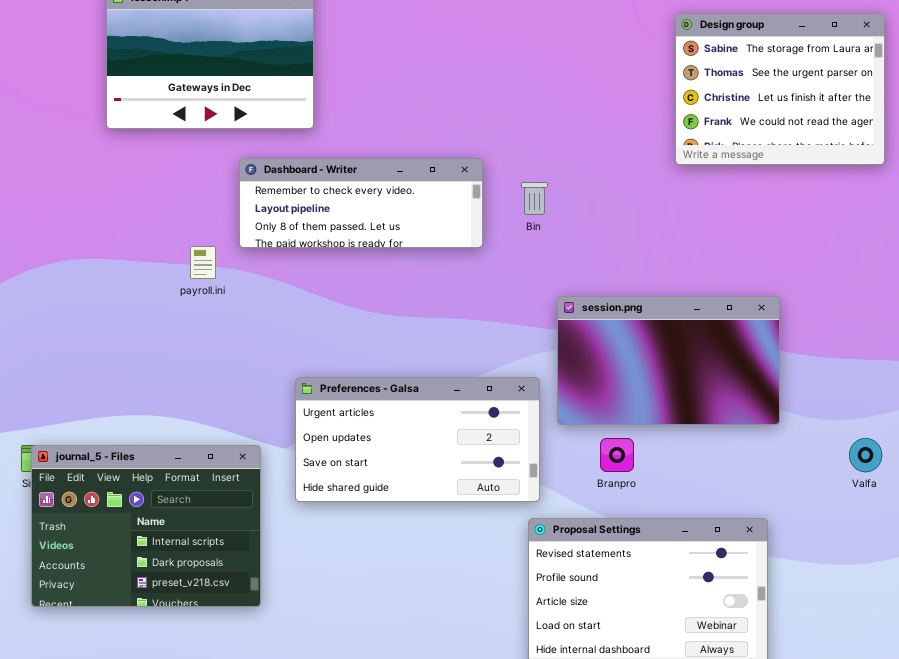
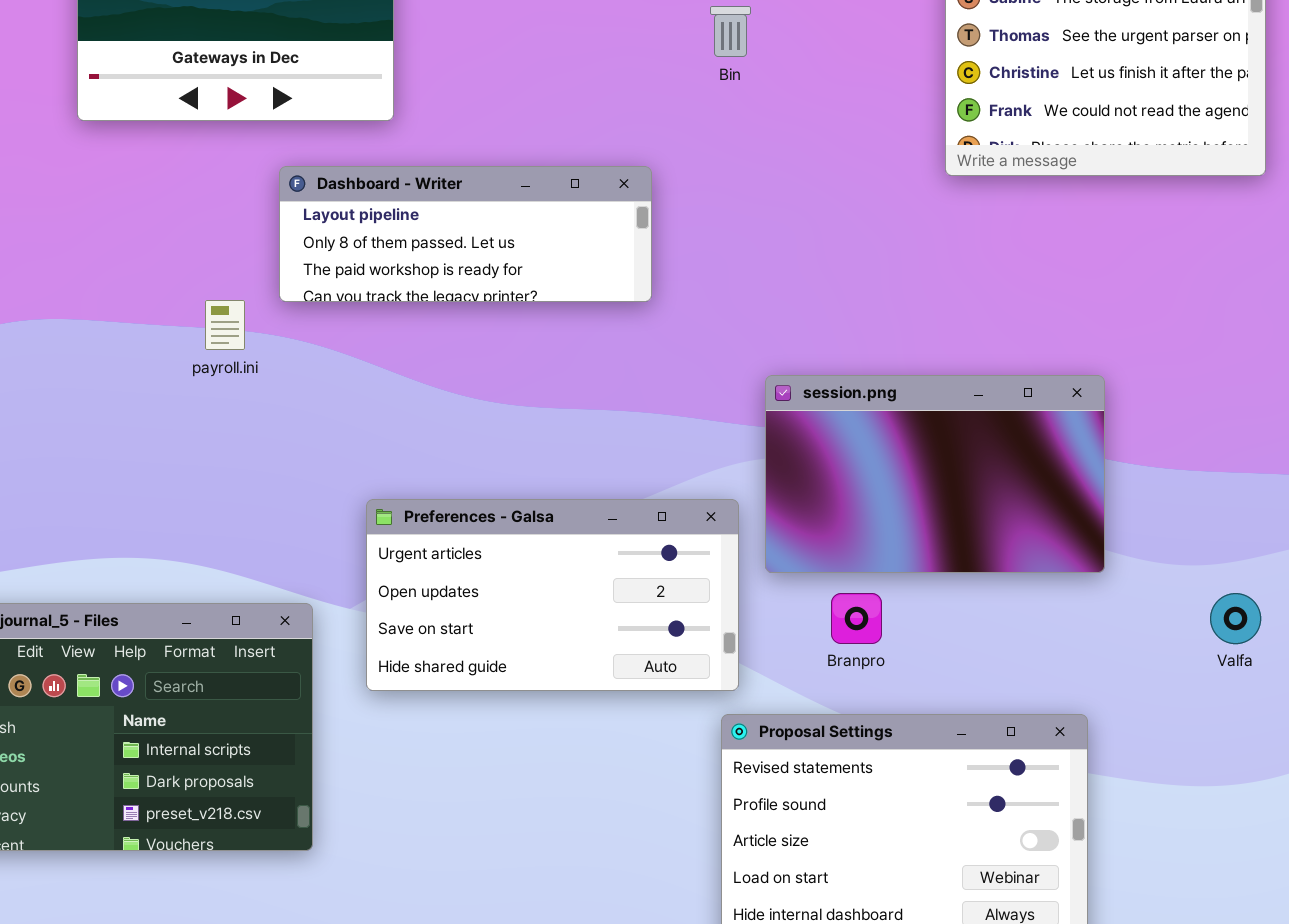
Dashboard - Writer: [239,158,483,248] -> [279,166,652,302], scrolled down 1 row
Bin: [521,182,548,215] -> [710,6,751,57], moved

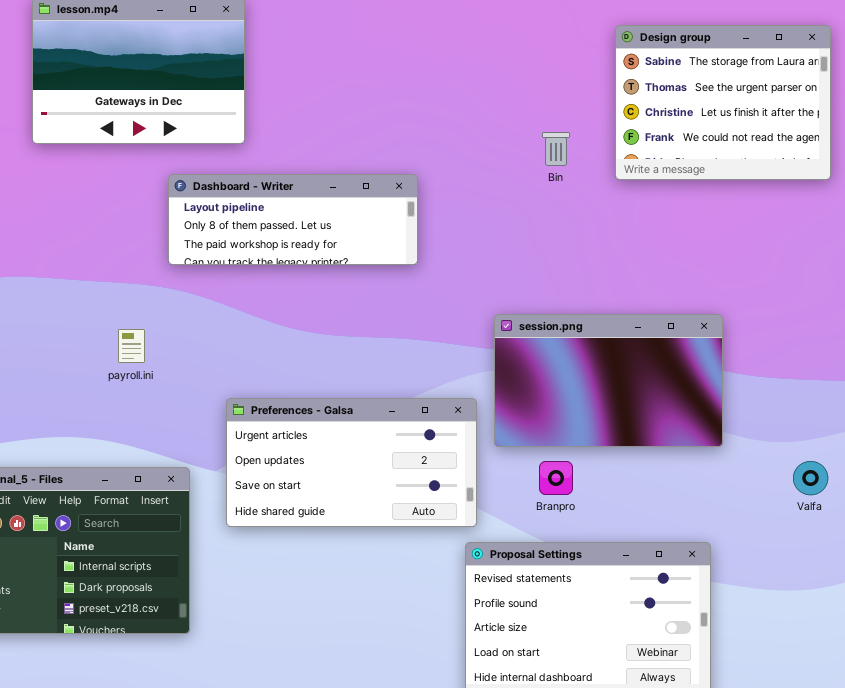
Bin: [710,6,751,57] -> [542,132,570,166], moved
payroll.ini: [205,300,245,350] -> [118,329,145,363], moved

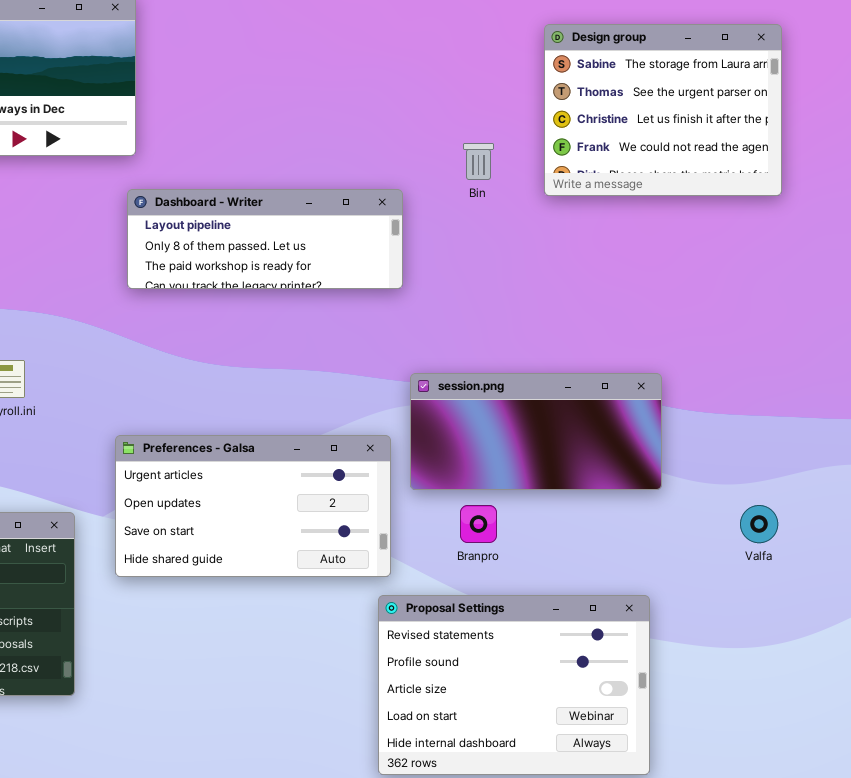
Dashboard - Writer: [168,174,418,265] -> [127,189,403,289], moved
session.png: [494,314,723,447] -> [410,373,662,490], resized

